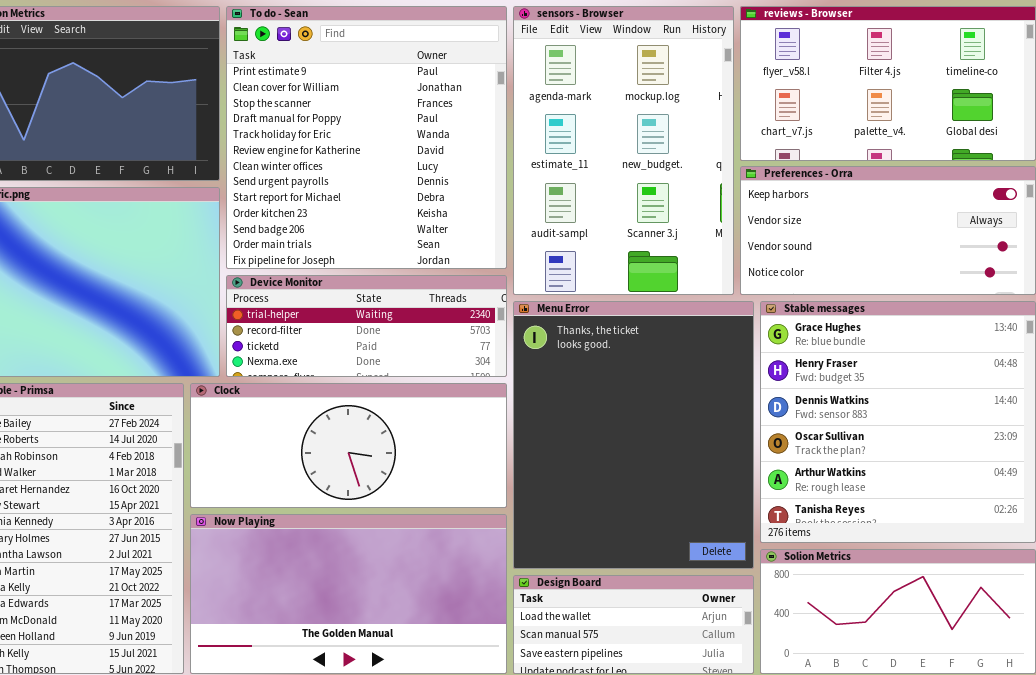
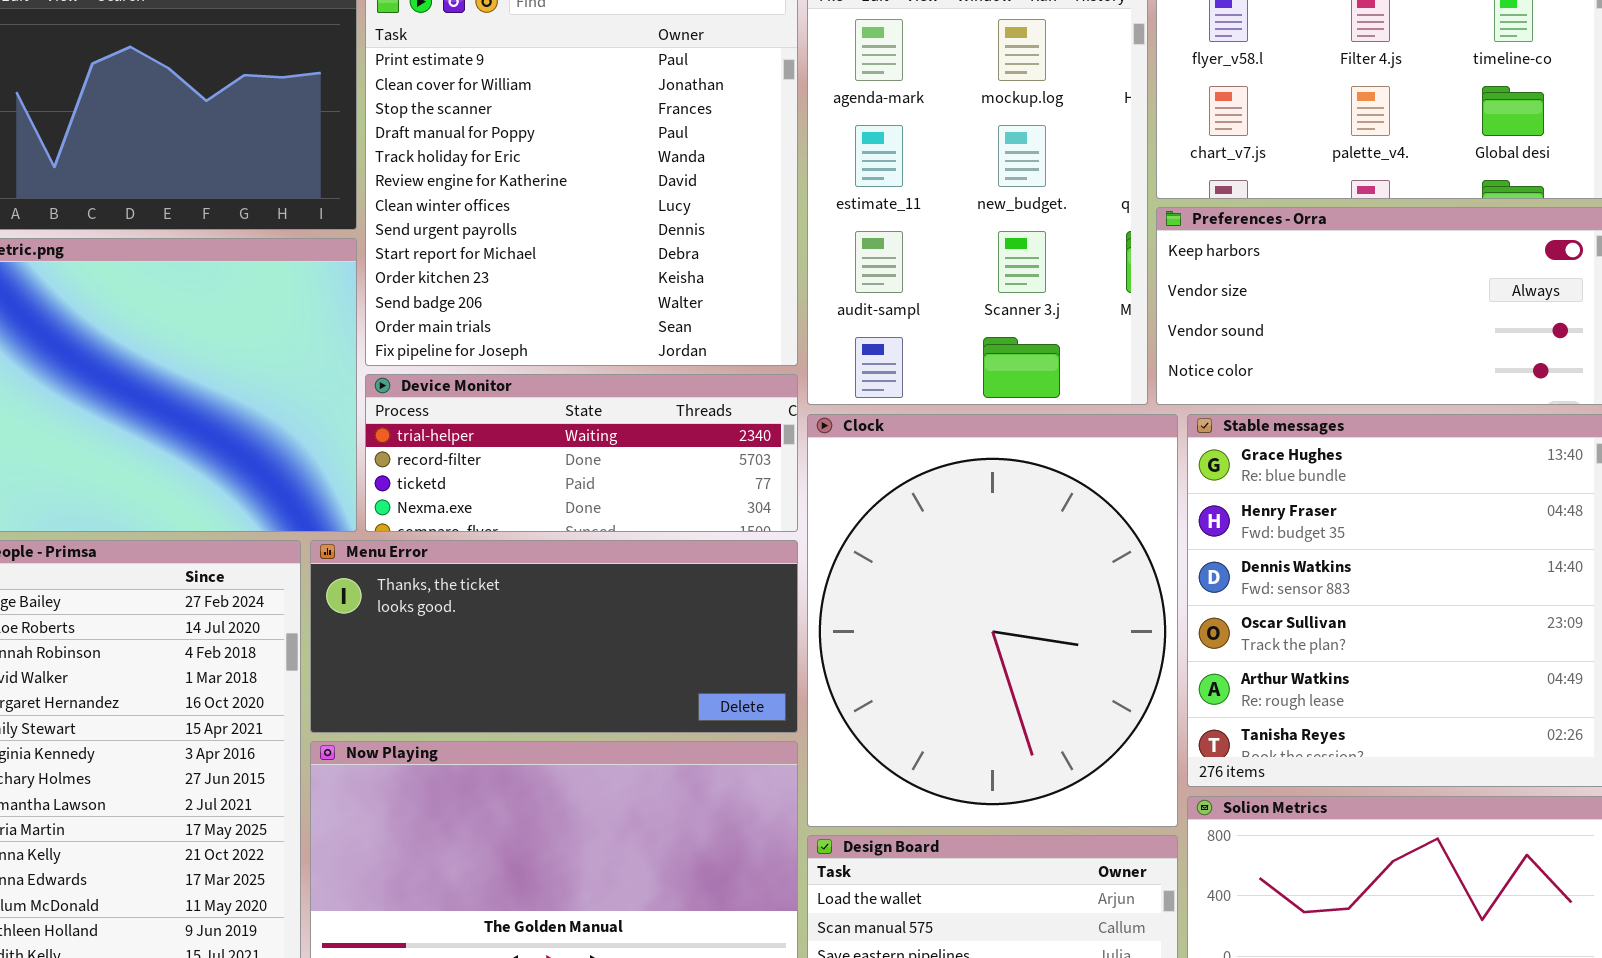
Menu Error: [513,301,754,569] -> [310,540,798,733], moved, resized
Clock: [190,383,507,508] -> [807,414,1178,827], moved, resized

